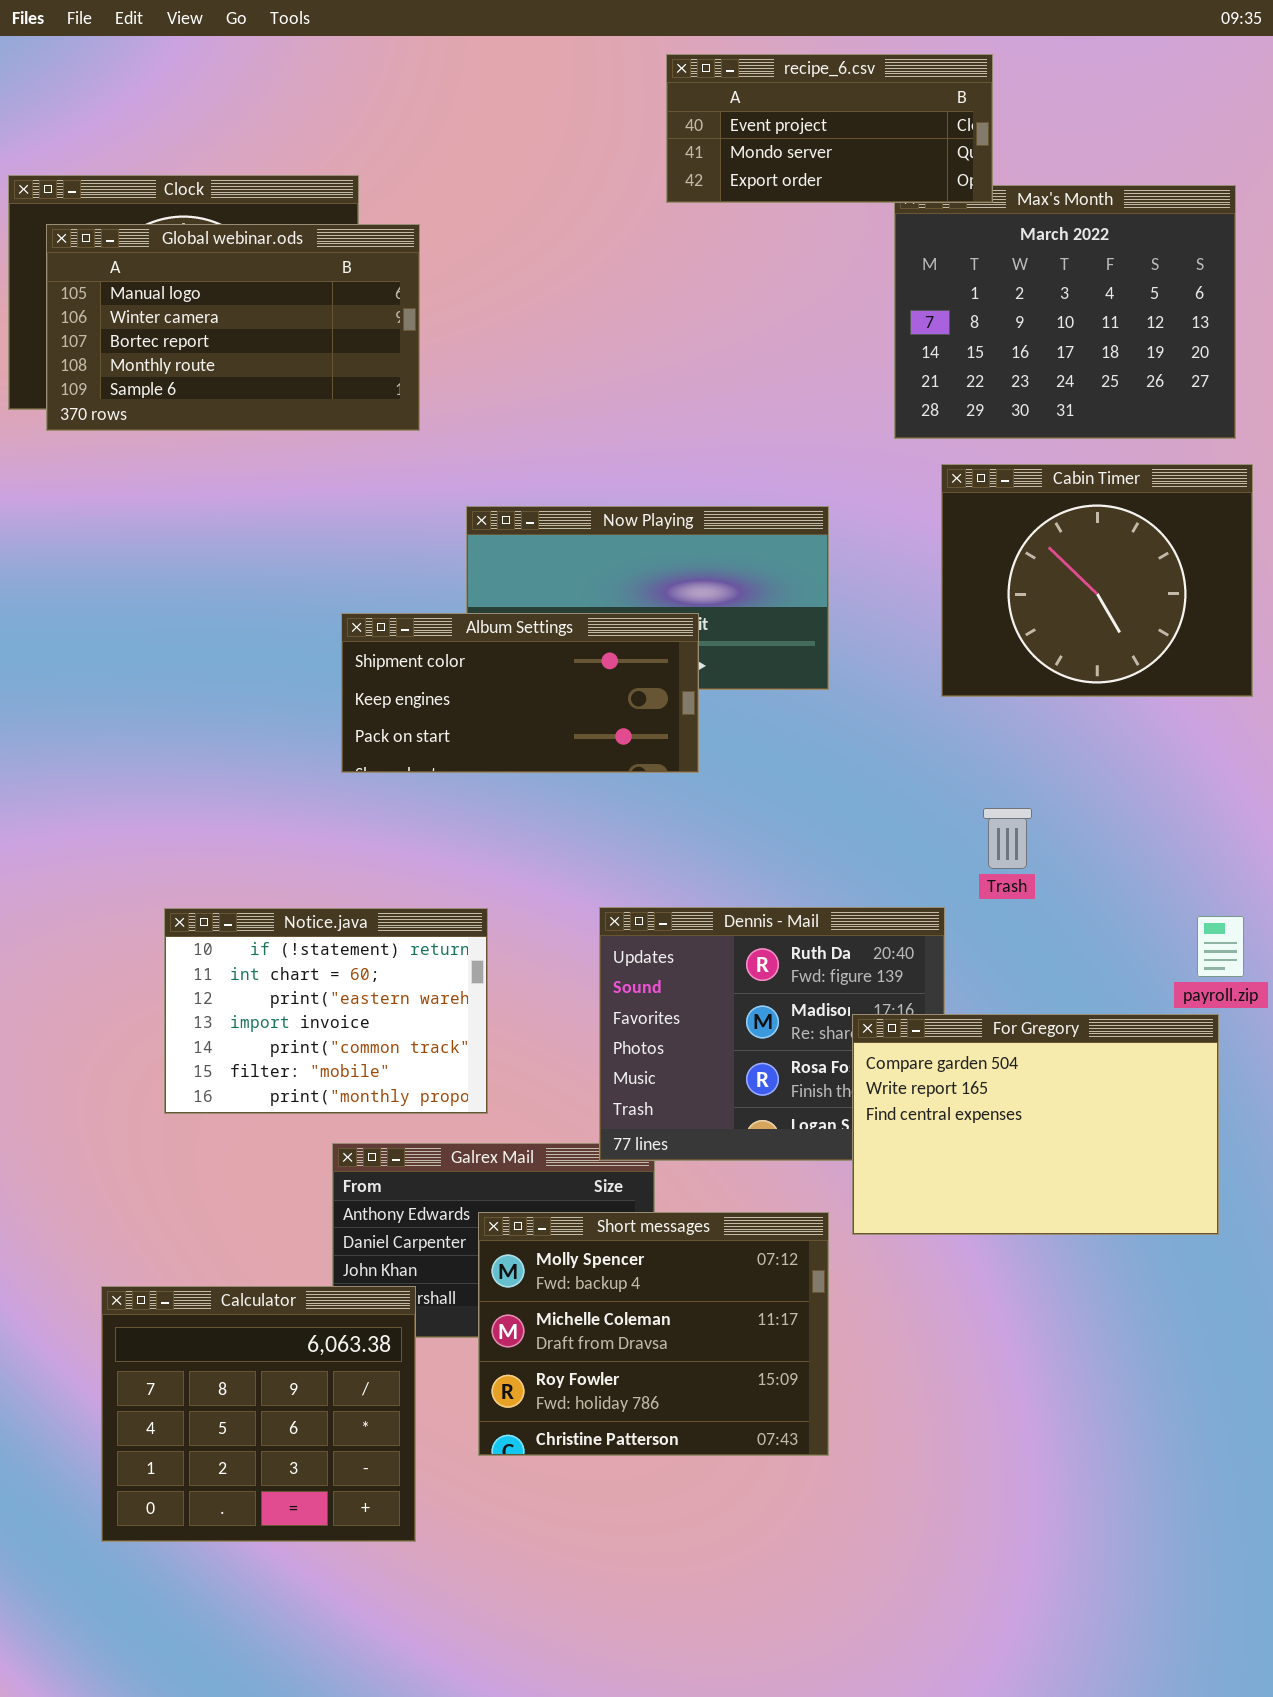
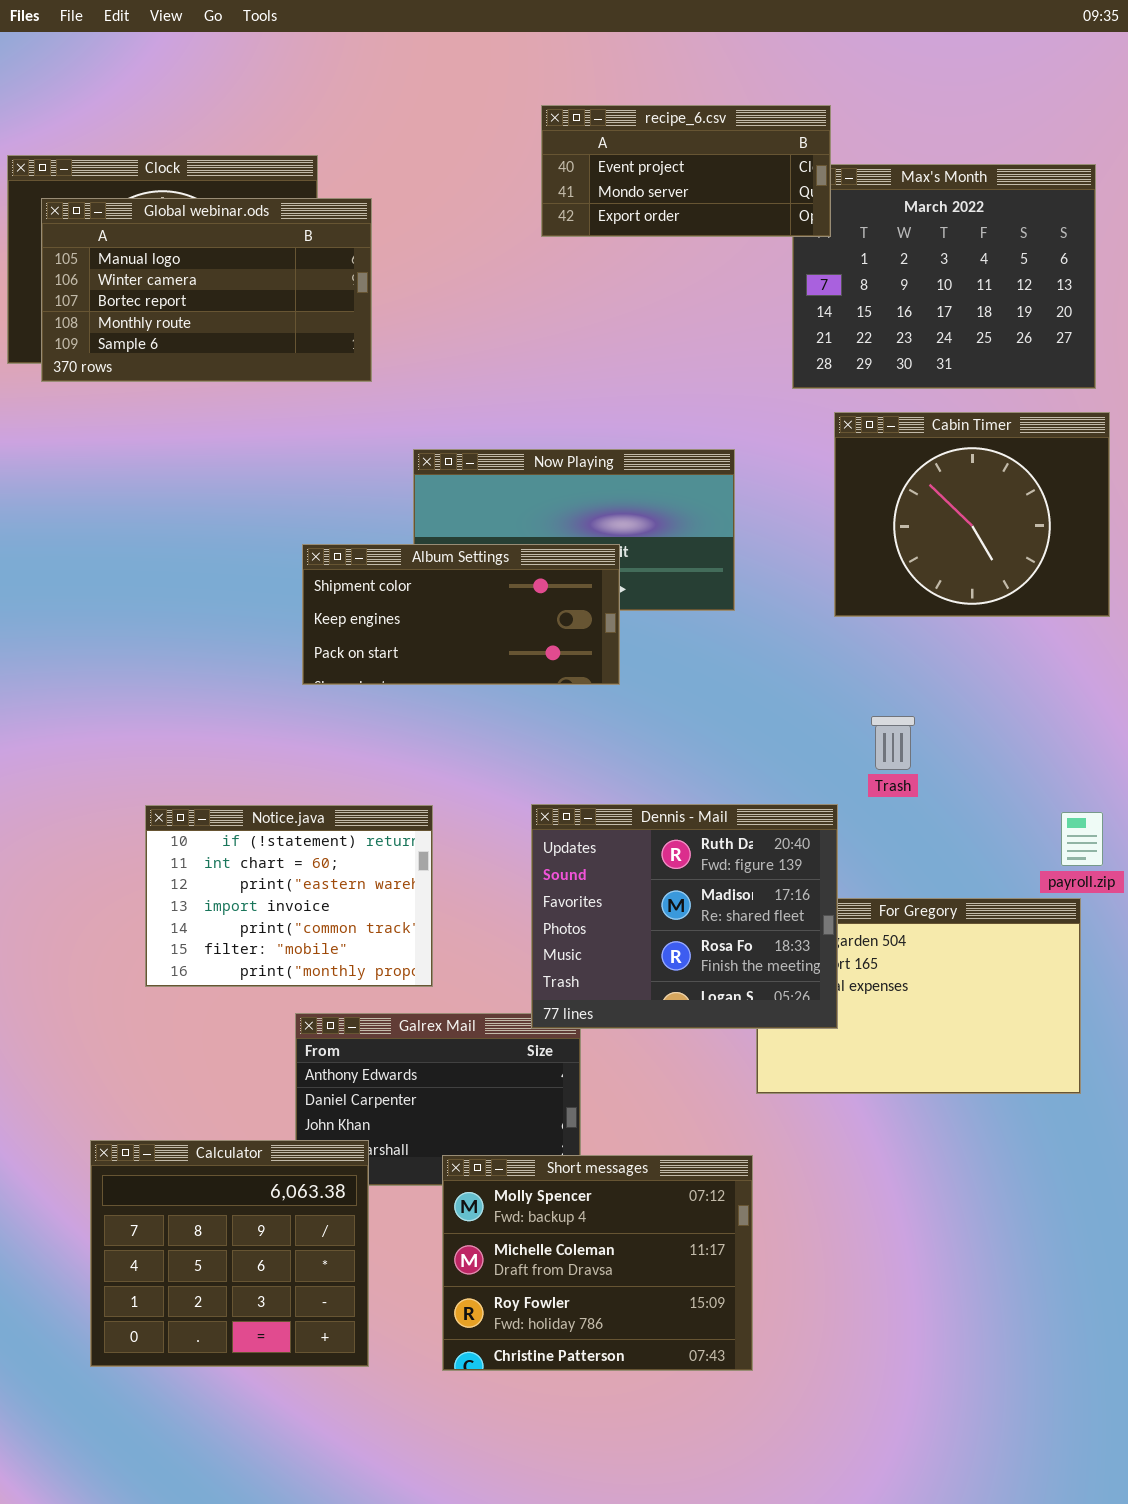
recipe_6.csv: [666,54,993,203] -> [541,105,831,237], moved
Dennis - Mail: [599,907,945,1161] -> [531,804,838,1029], raised
Short messages: [478,1212,829,1456] -> [442,1155,753,1371], moved

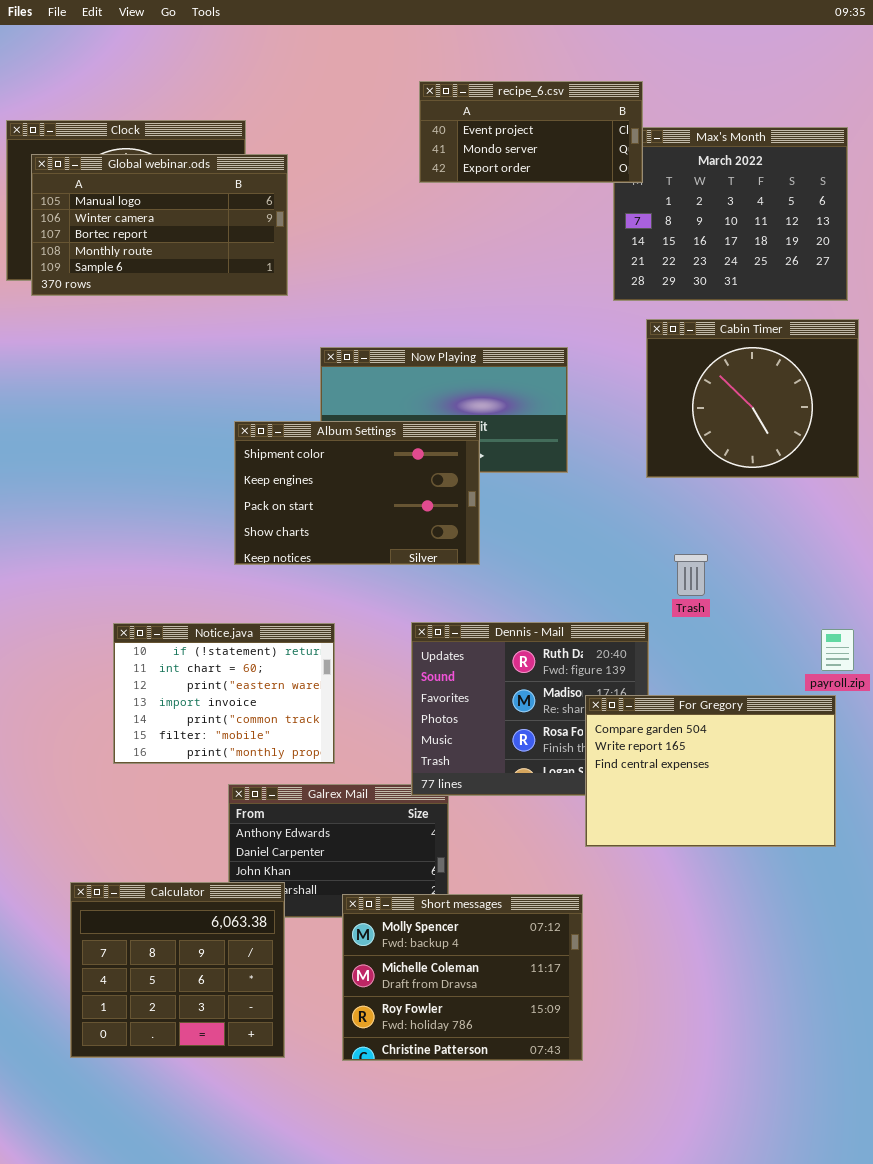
Album Settings: [302,544,620,685] -> [234,421,480,565], resized
For Gregory: [756,898,1081,1094] -> [585,695,836,847], raised

